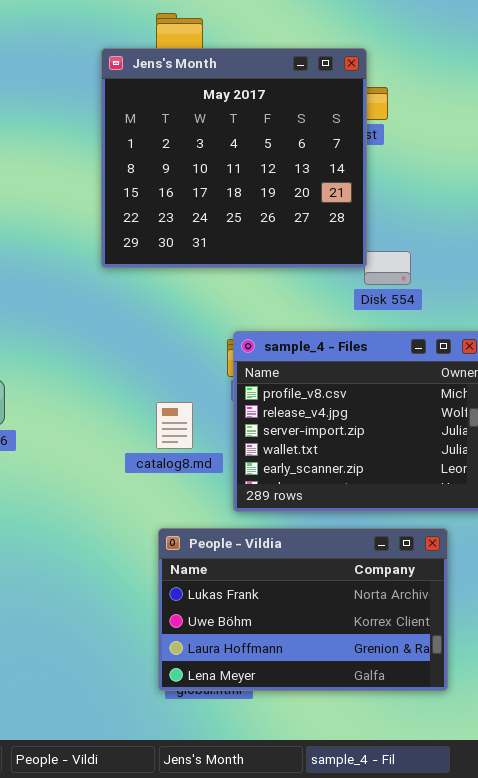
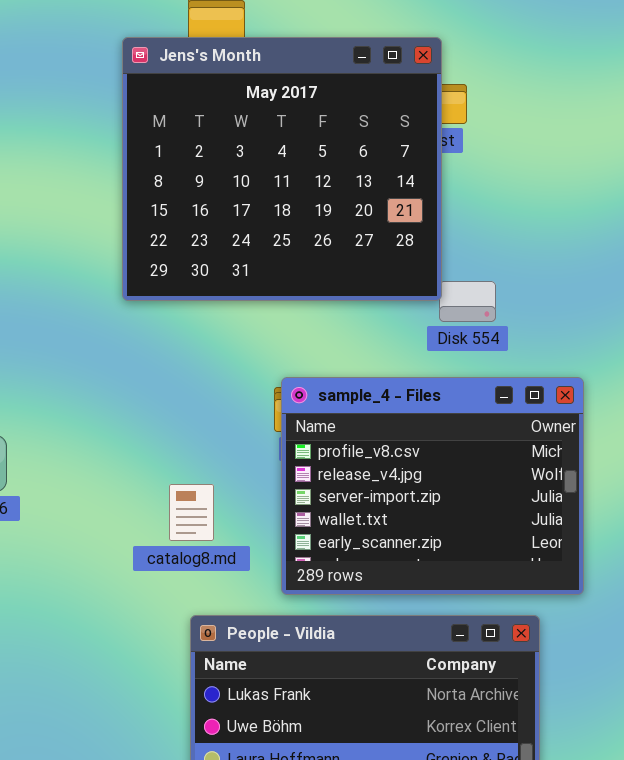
catalog8.md: [156,402,193,449] -> [169,484,214,541], moved

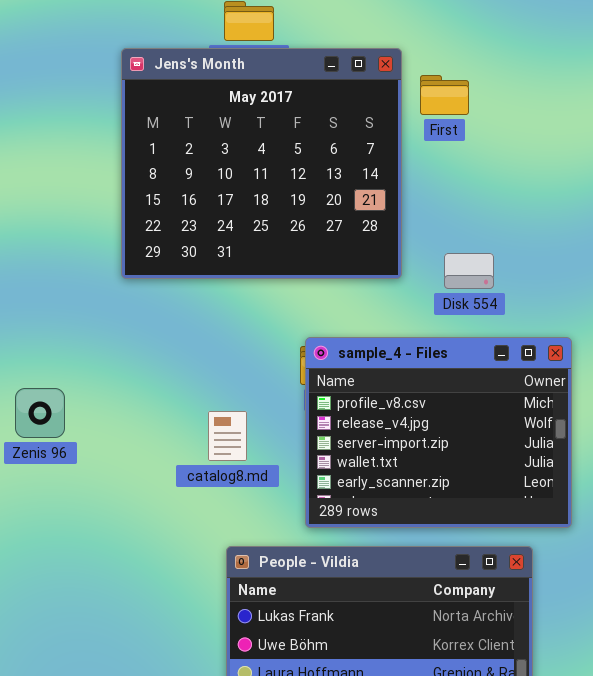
Jens's Month: [122,37,442,301] -> [121,48,402,279], moved
catalog8.md: [169,484,214,541] -> [208,411,247,461], moved

